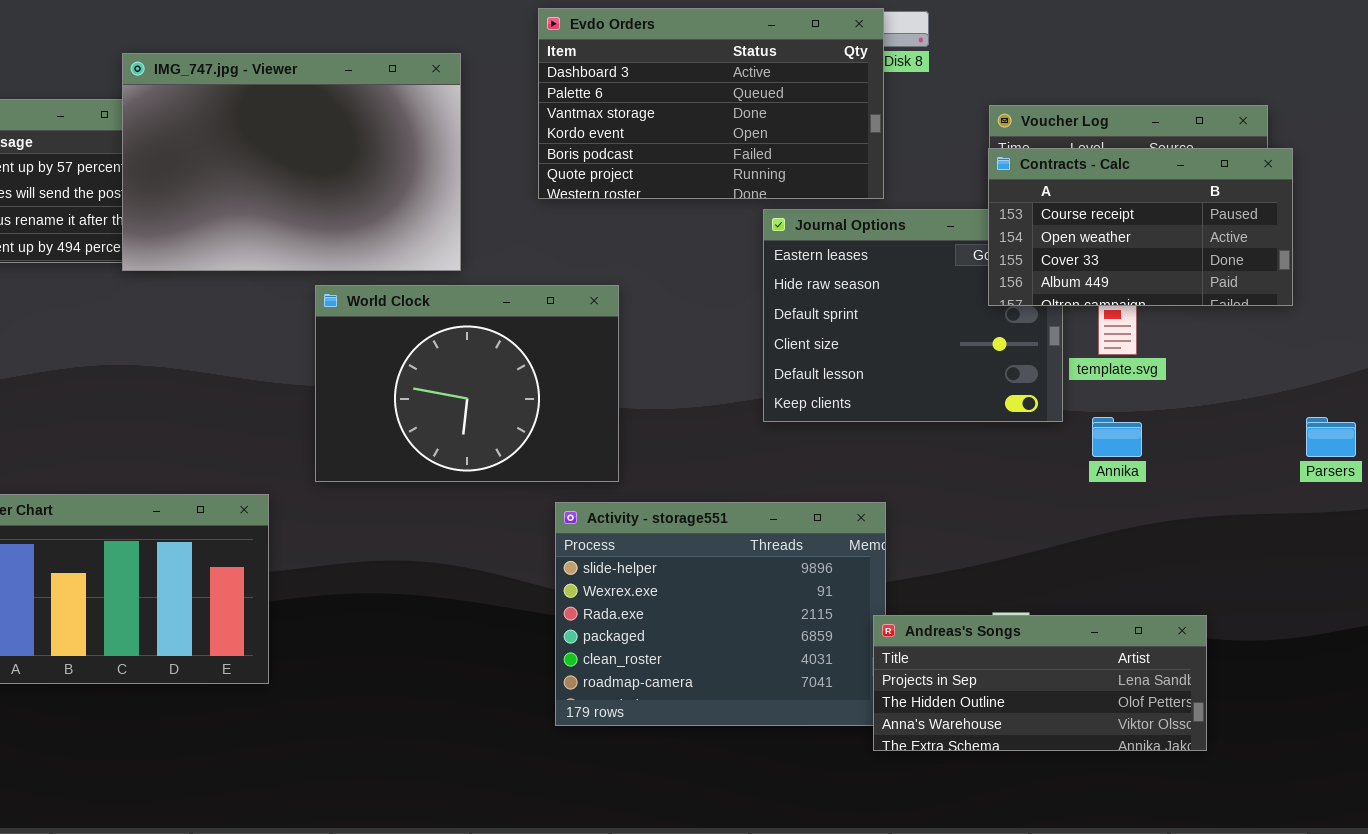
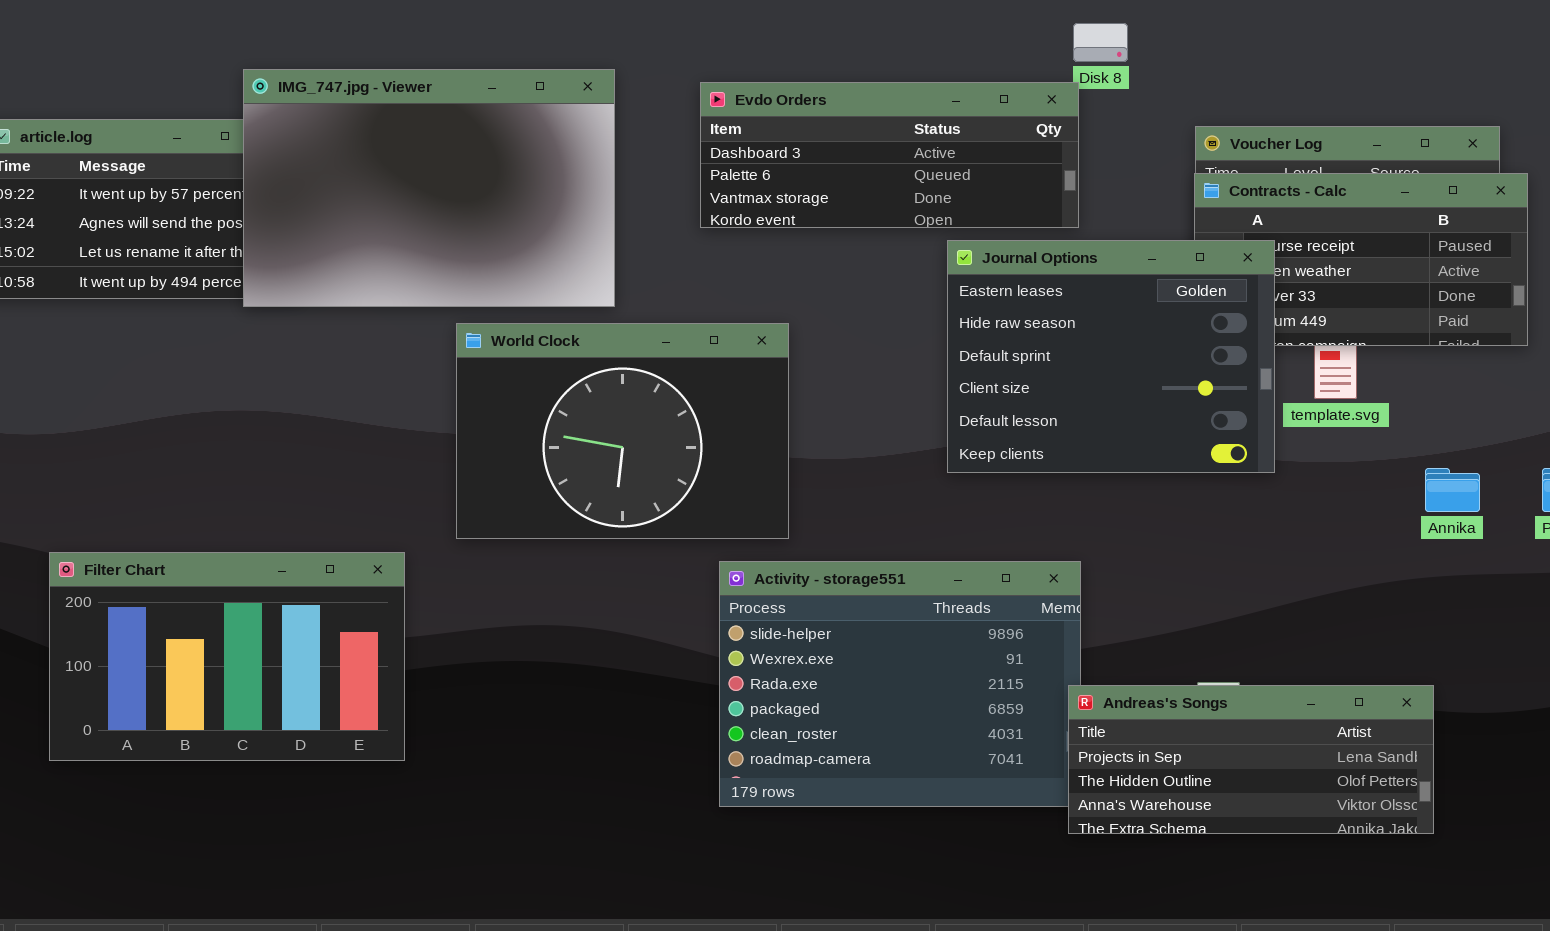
Evdo Orders: [538,8,884,199] -> [700,82,1079,228], resized
Journal Options: [763,209,1063,422] -> [947,240,1275,473], raised
Annika: [1092,417,1142,457] -> [1425,468,1480,512], moved

